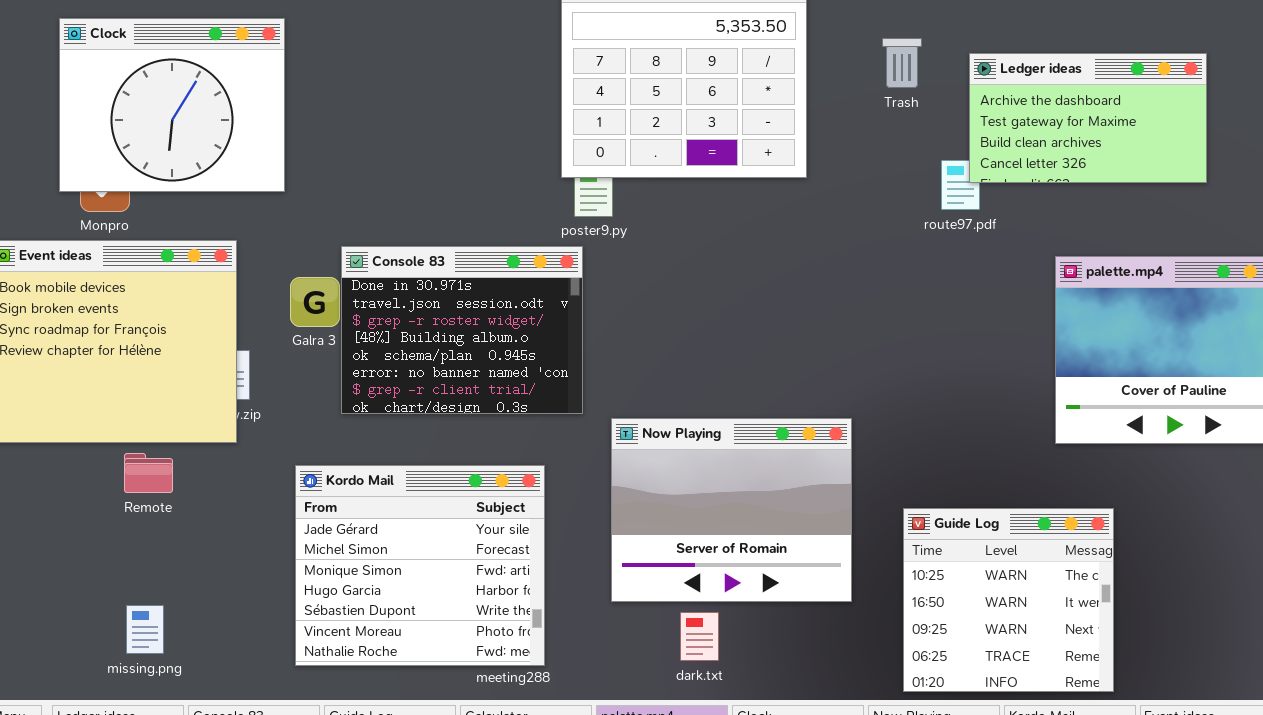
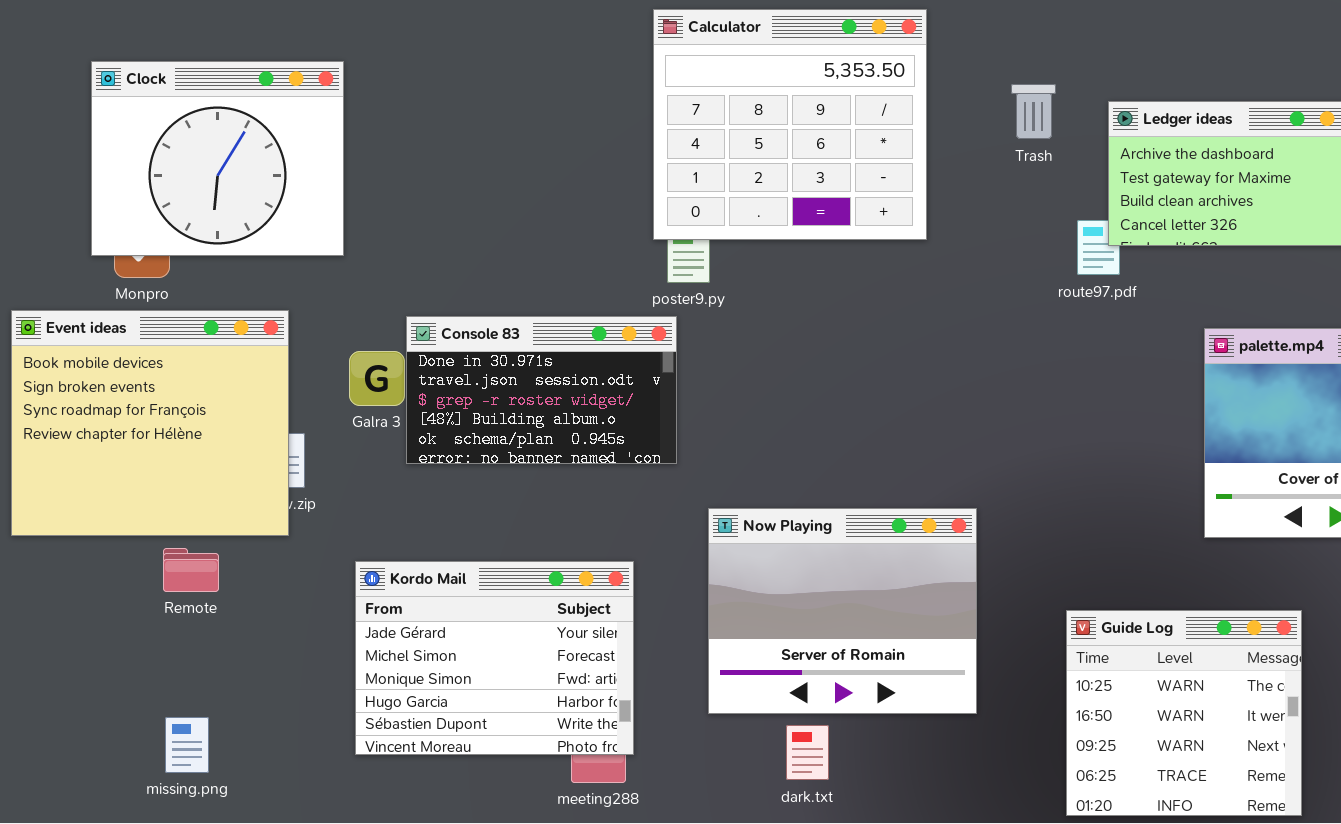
Console 83: [341,246,583,414] -> [406,316,677,464], resized
Kordo Mail: [295,465,545,666] -> [355,561,634,755], resized
Guide Log: [903,508,1114,692] -> [1066,610,1302,816], moved

